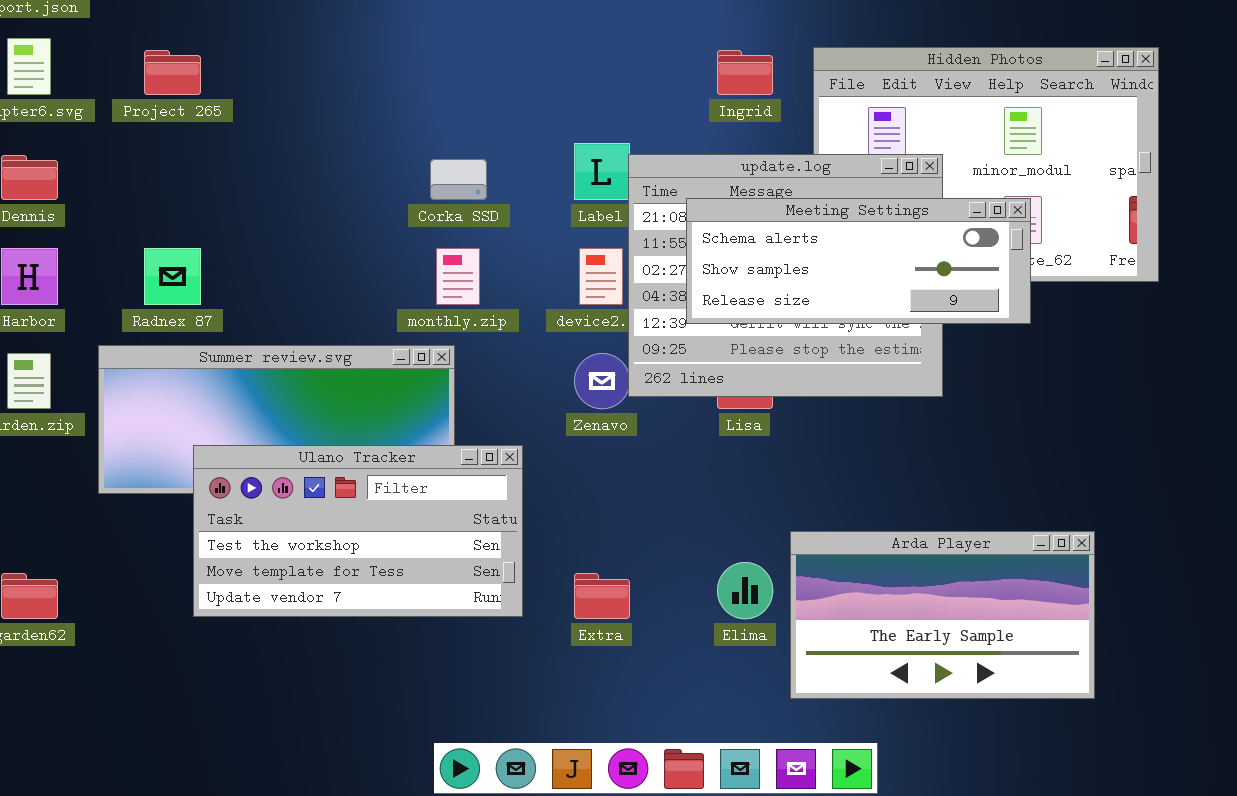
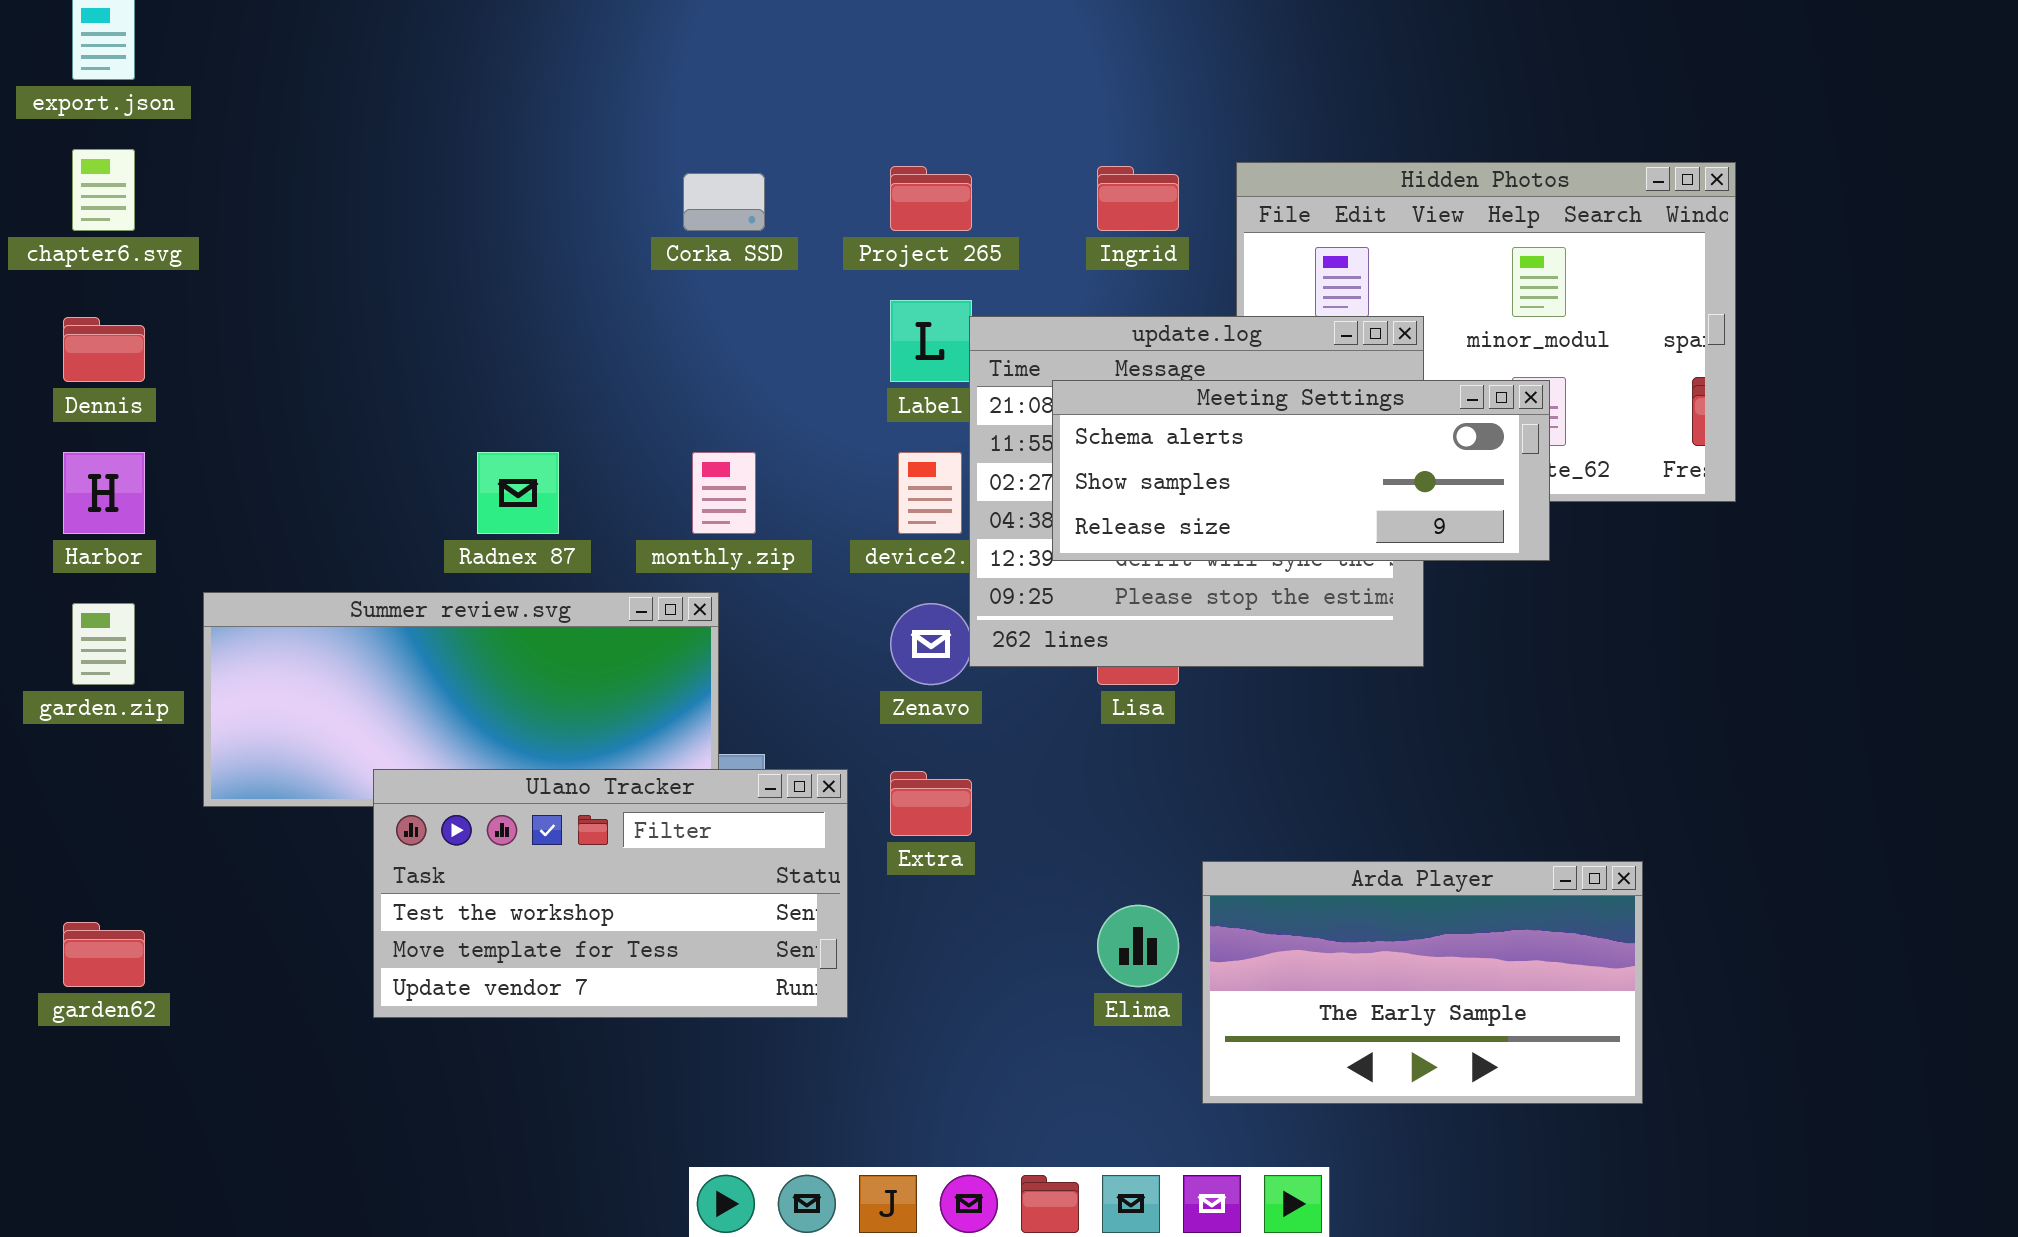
Project 265: [144,50,201,95] -> [890,166,972,231], moved
Corka SSD: [430,159,487,200] -> [683,173,765,231], moved
Radnex 87: [144,248,201,305] -> [477,452,559,534], moved
Ulano Tracker: [193,445,523,617] -> [373,769,848,1018], moved
Extra: [574,573,630,619] -> [890,771,972,836], moved

